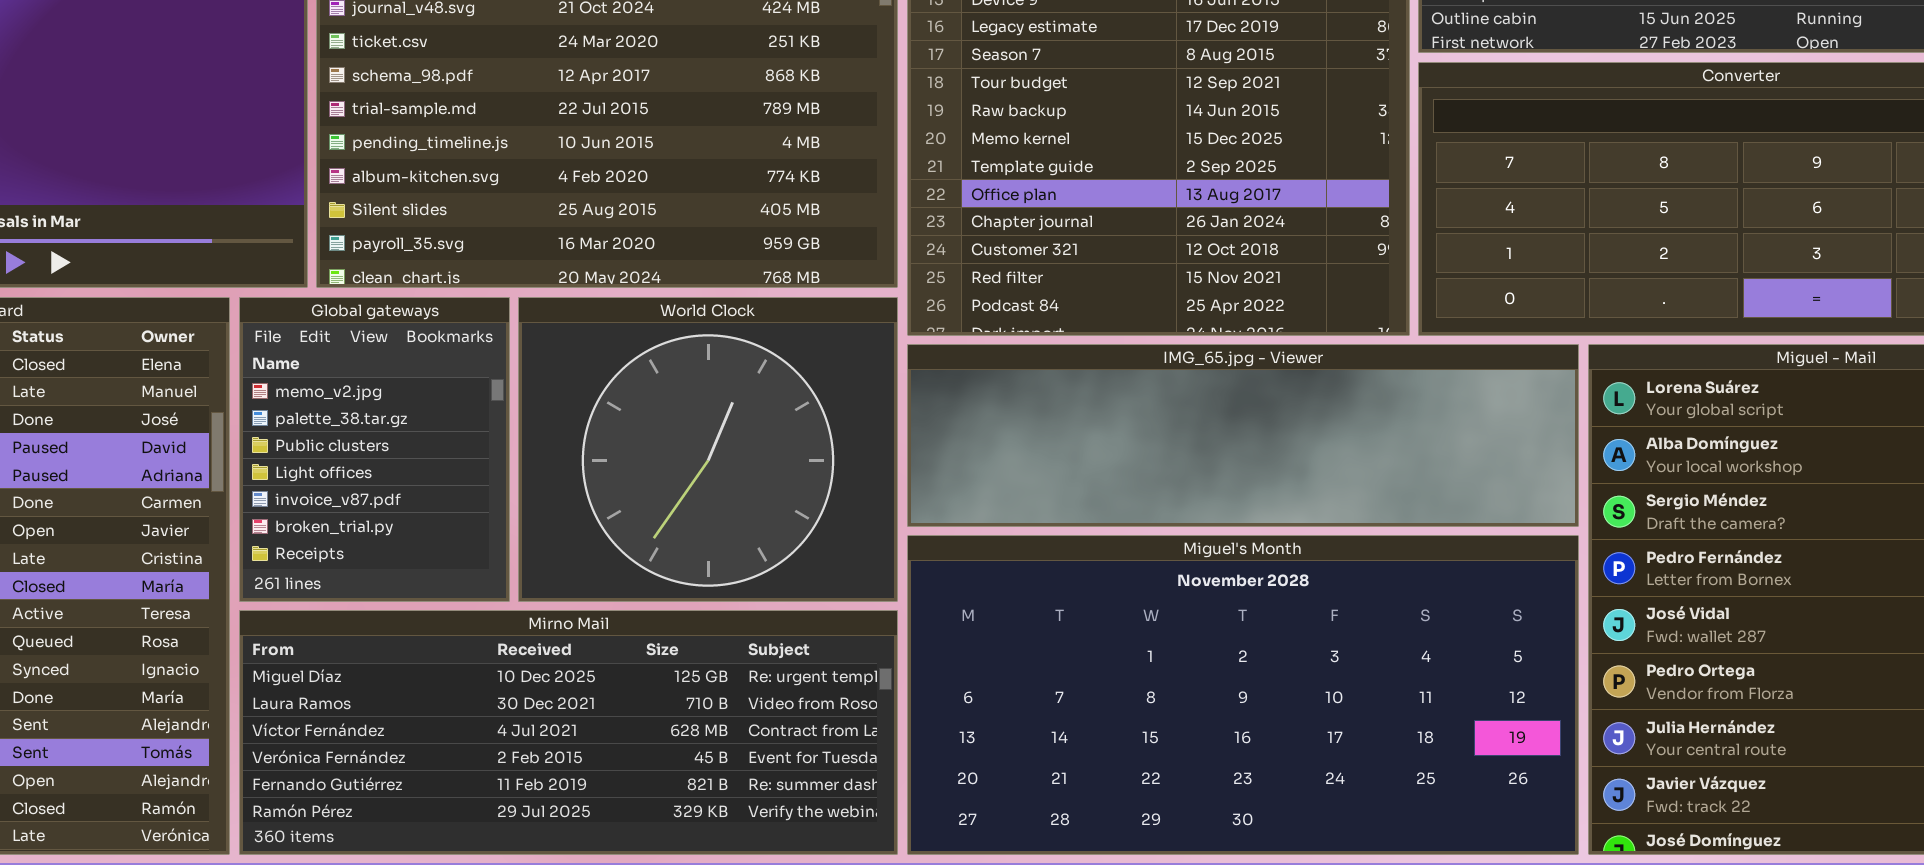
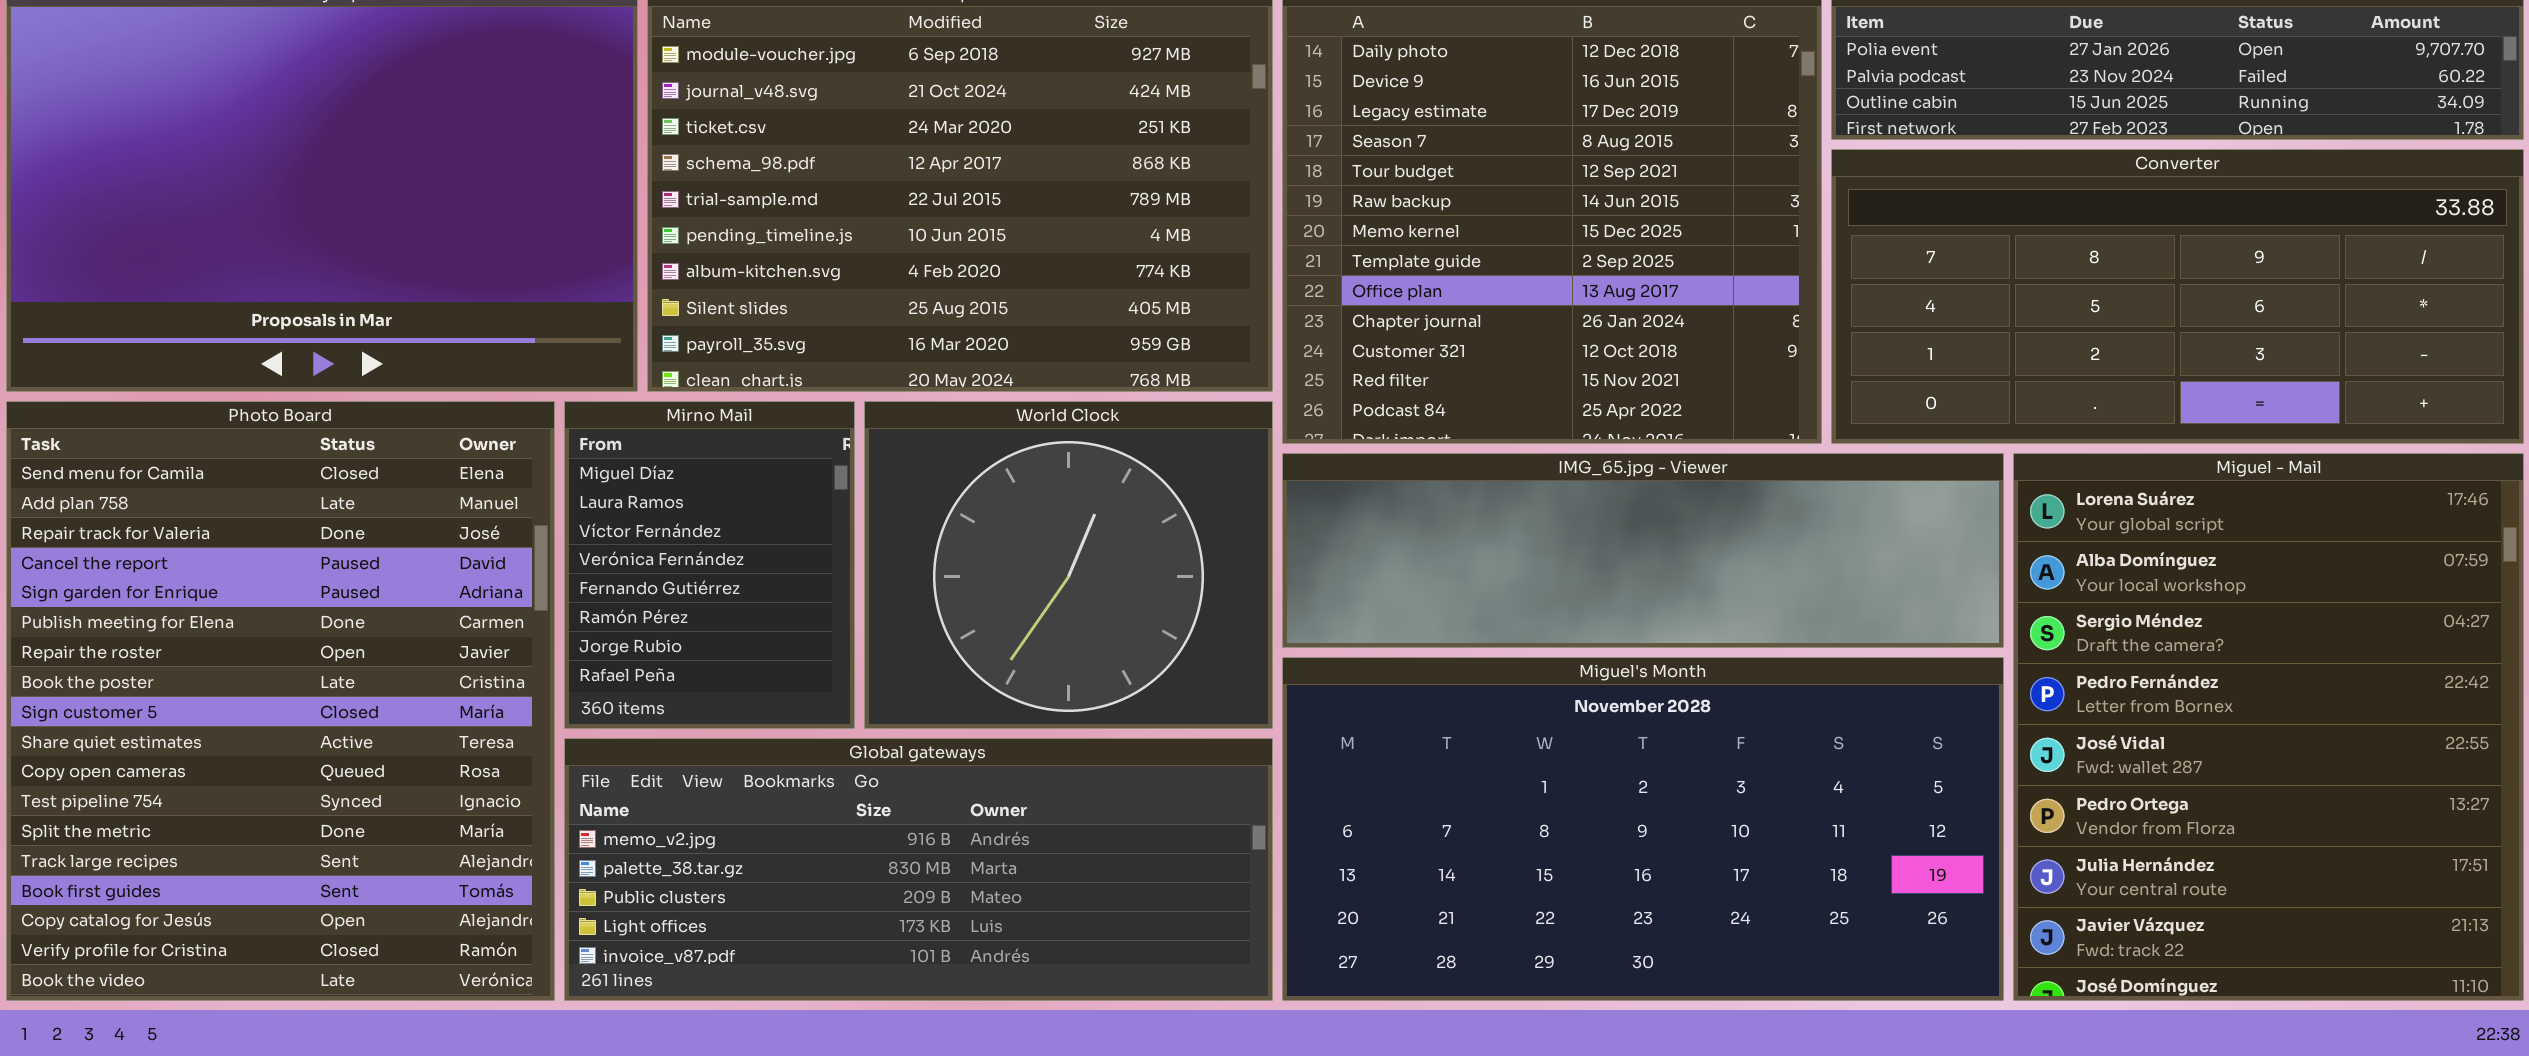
Global gateways: [239,297,510,602] -> [564,738,1273,1001], moved, resized
Mirno Mail: [239,610,898,855] -> [564,401,855,729], moved, resized

